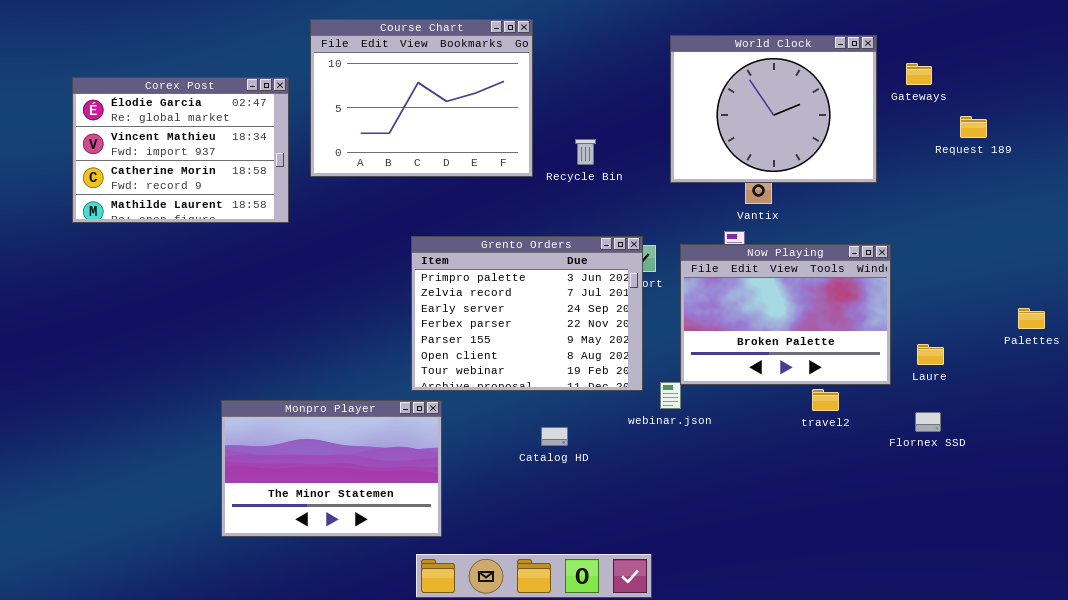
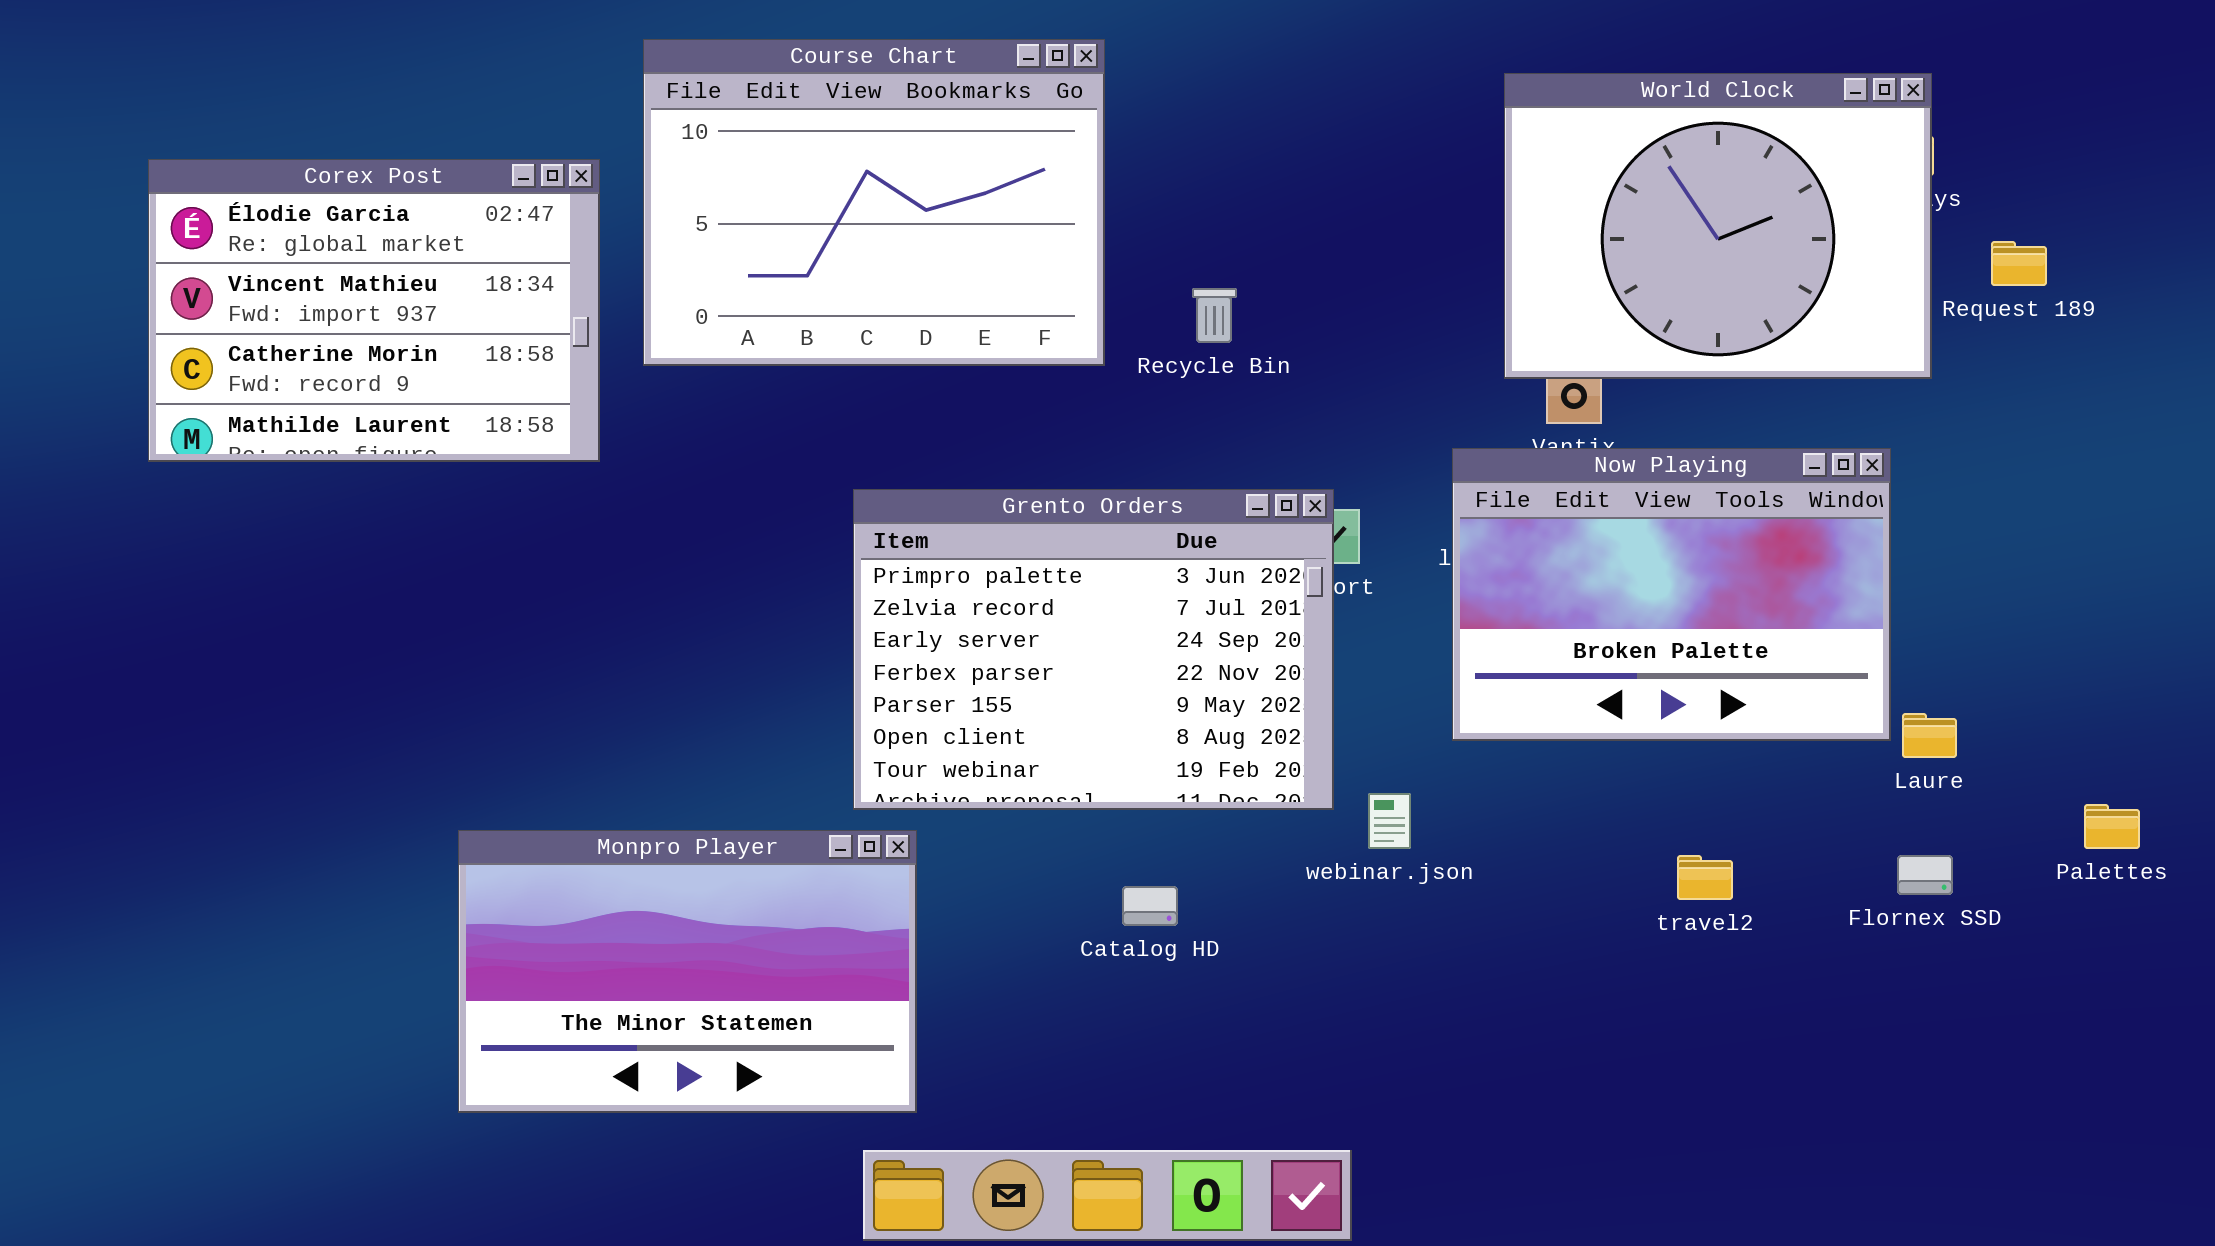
World Clock: [670,35,877,183] -> [1504,73,1932,379], moved
Now Playing: [680,244,891,385] -> [1452,448,1891,741], moved
Palettes: [1018,308,1045,329] -> [2084,804,2140,849], moved
travel2: [812,389,839,411] -> [1677,855,1733,900], moved

